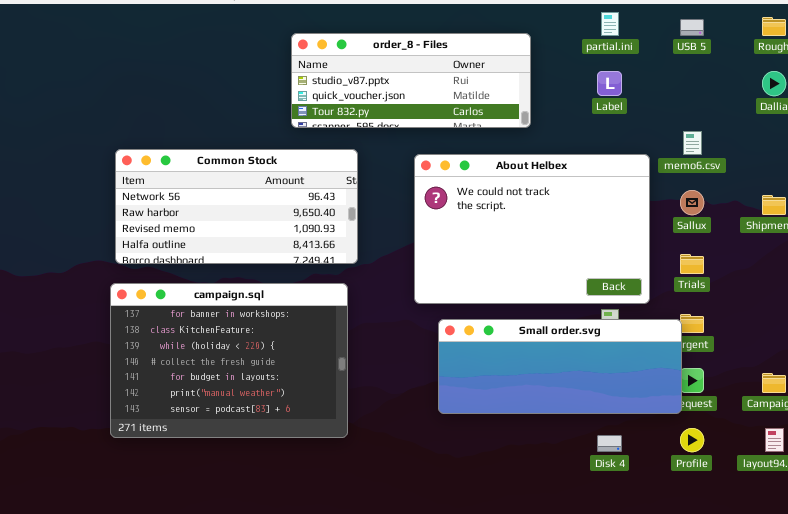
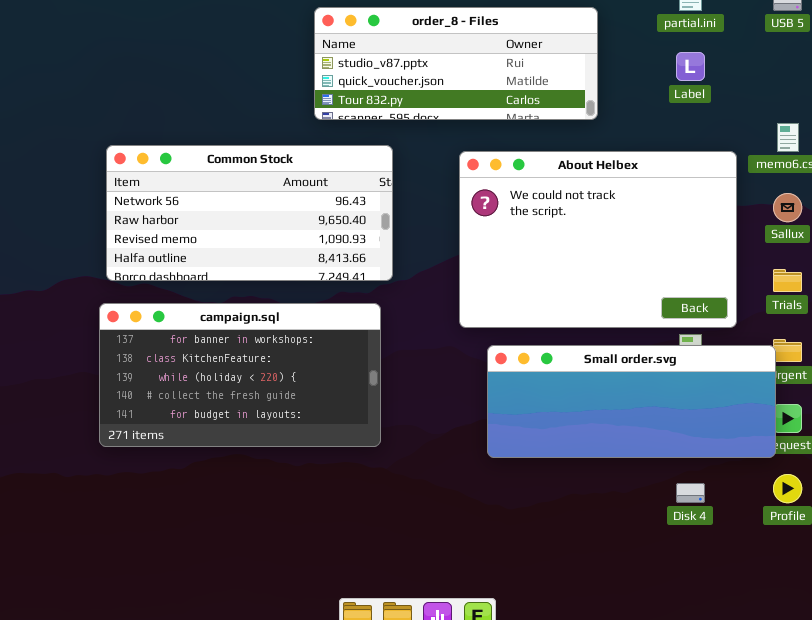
campaign.sql: [110,283,348,438] -> [99,303,381,447], resized

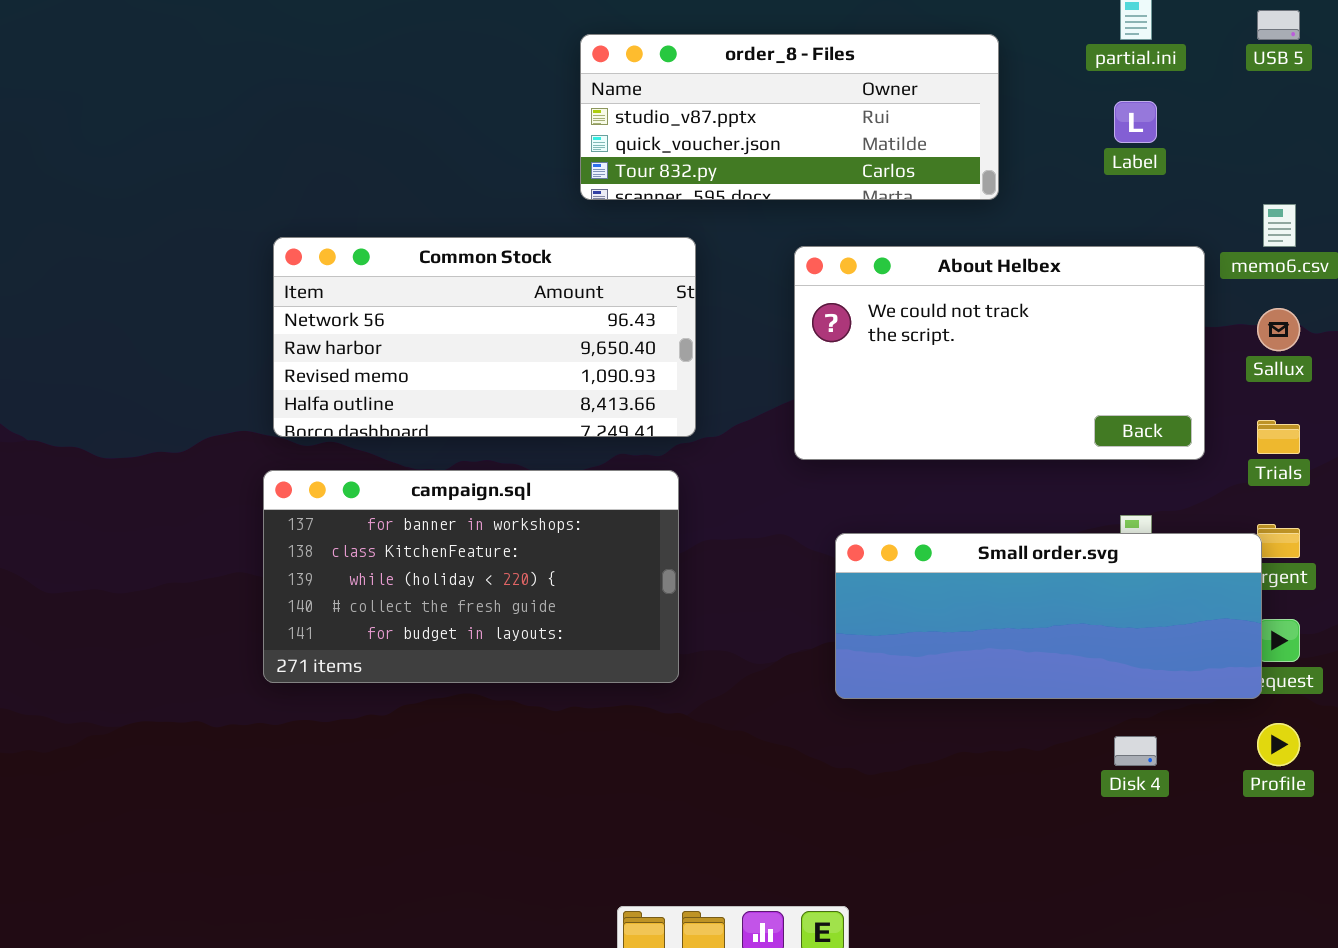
About Helbex: [459,151,737,328] -> [794,246,1205,460], resized

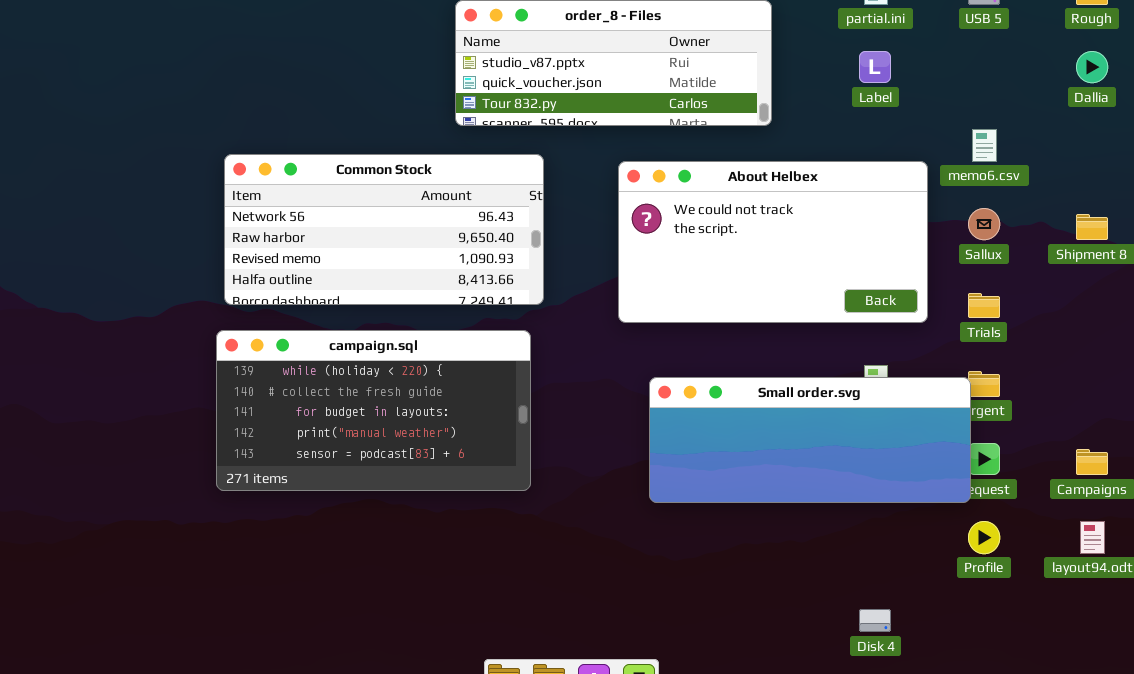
campaign.sql: [263,470,679,683] -> [216,330,531,491], scrolled down 2 rows
Disk 4: [1114,736,1157,766] -> [859,609,891,632], moved

